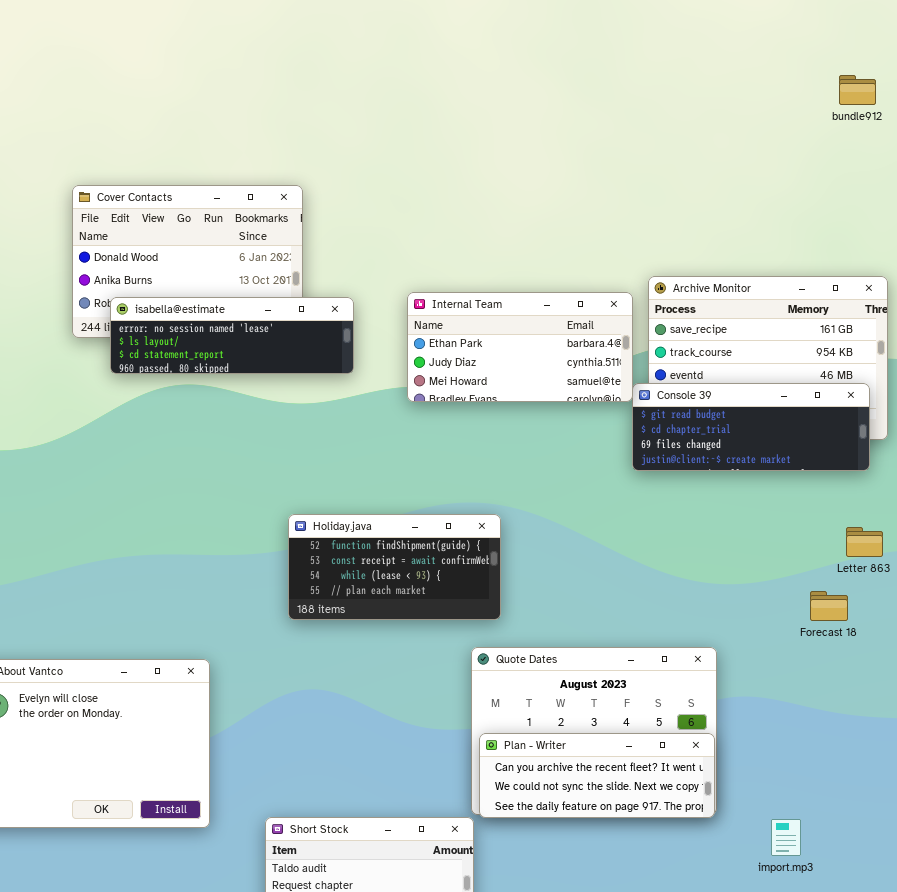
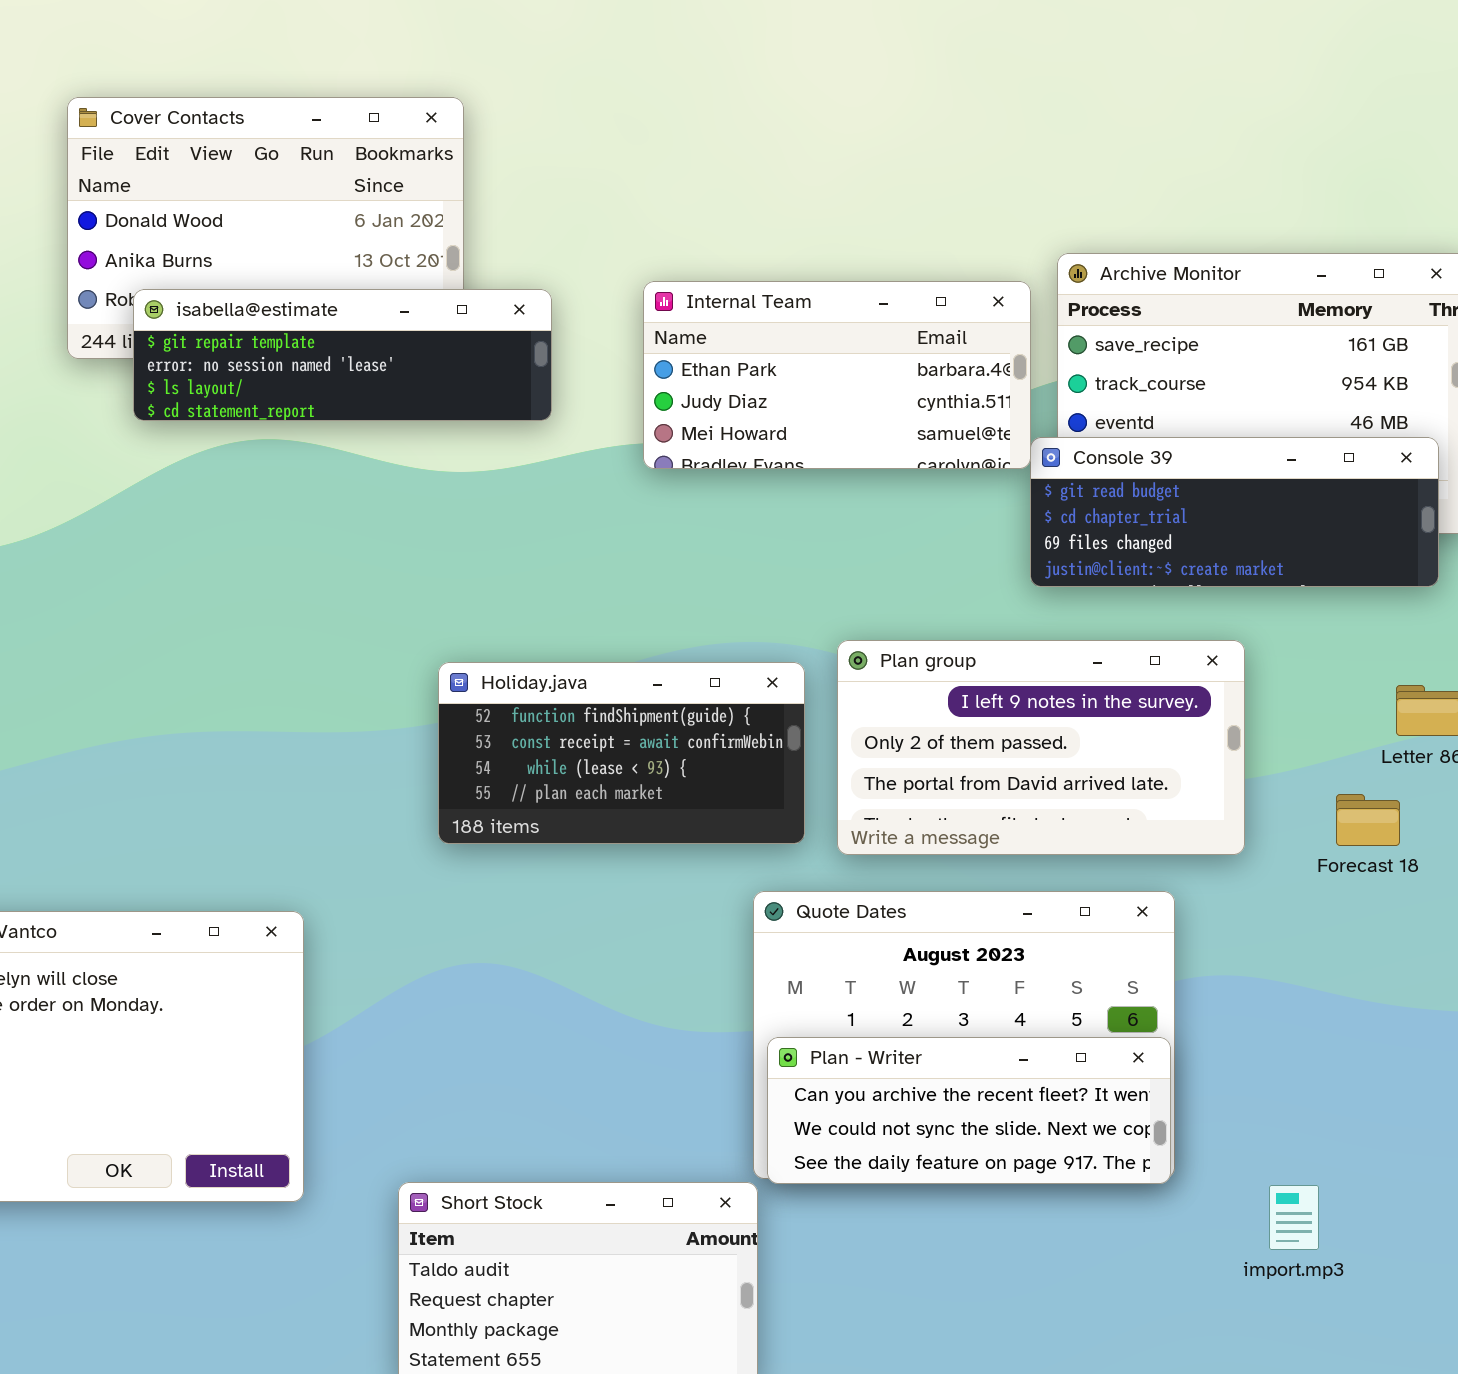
isabella@estimate: [110,297,354,374] -> [133,289,552,421], scrolled up 1 row
Plan group: none -> [837,640,1245,855], opened

